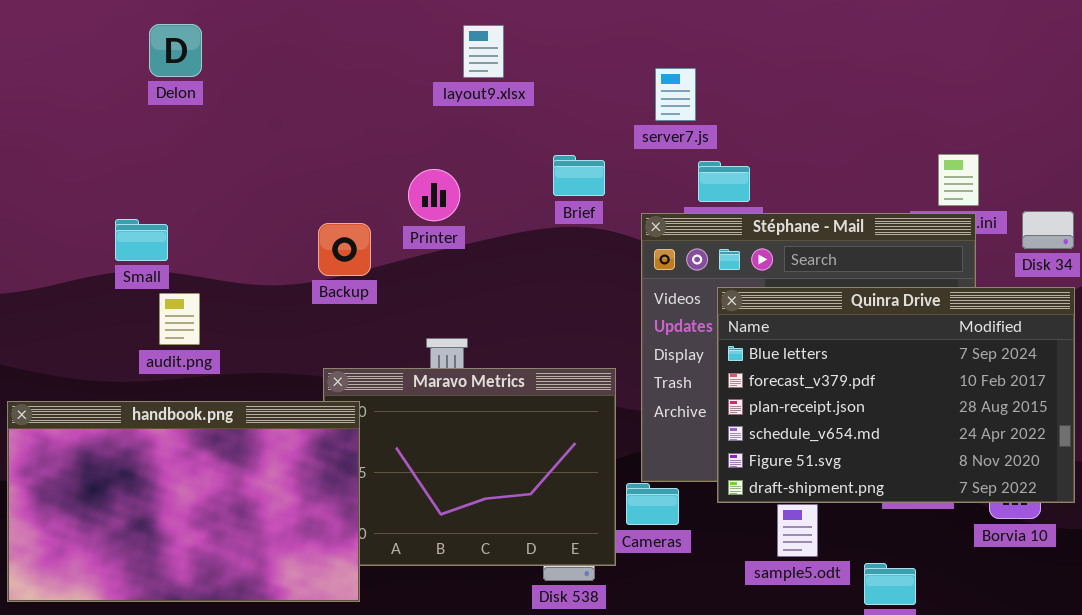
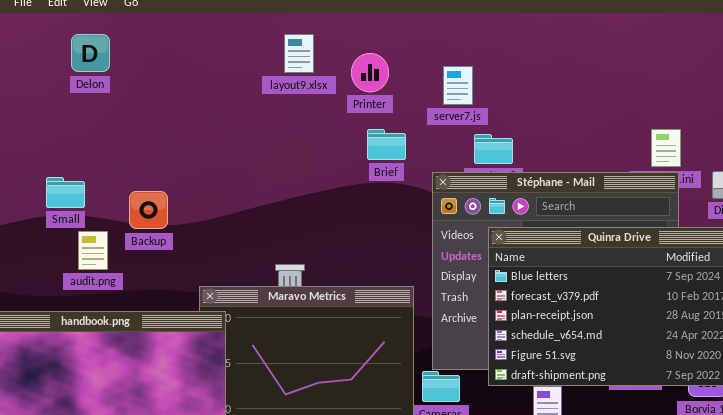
layout9.xlsx: [463,25,504,78] -> [284,34,314,73], moved
Printer: [408,169,460,221] -> [351,53,389,92], moved
Backup: [318,223,371,276] -> [129,191,168,229], moved

